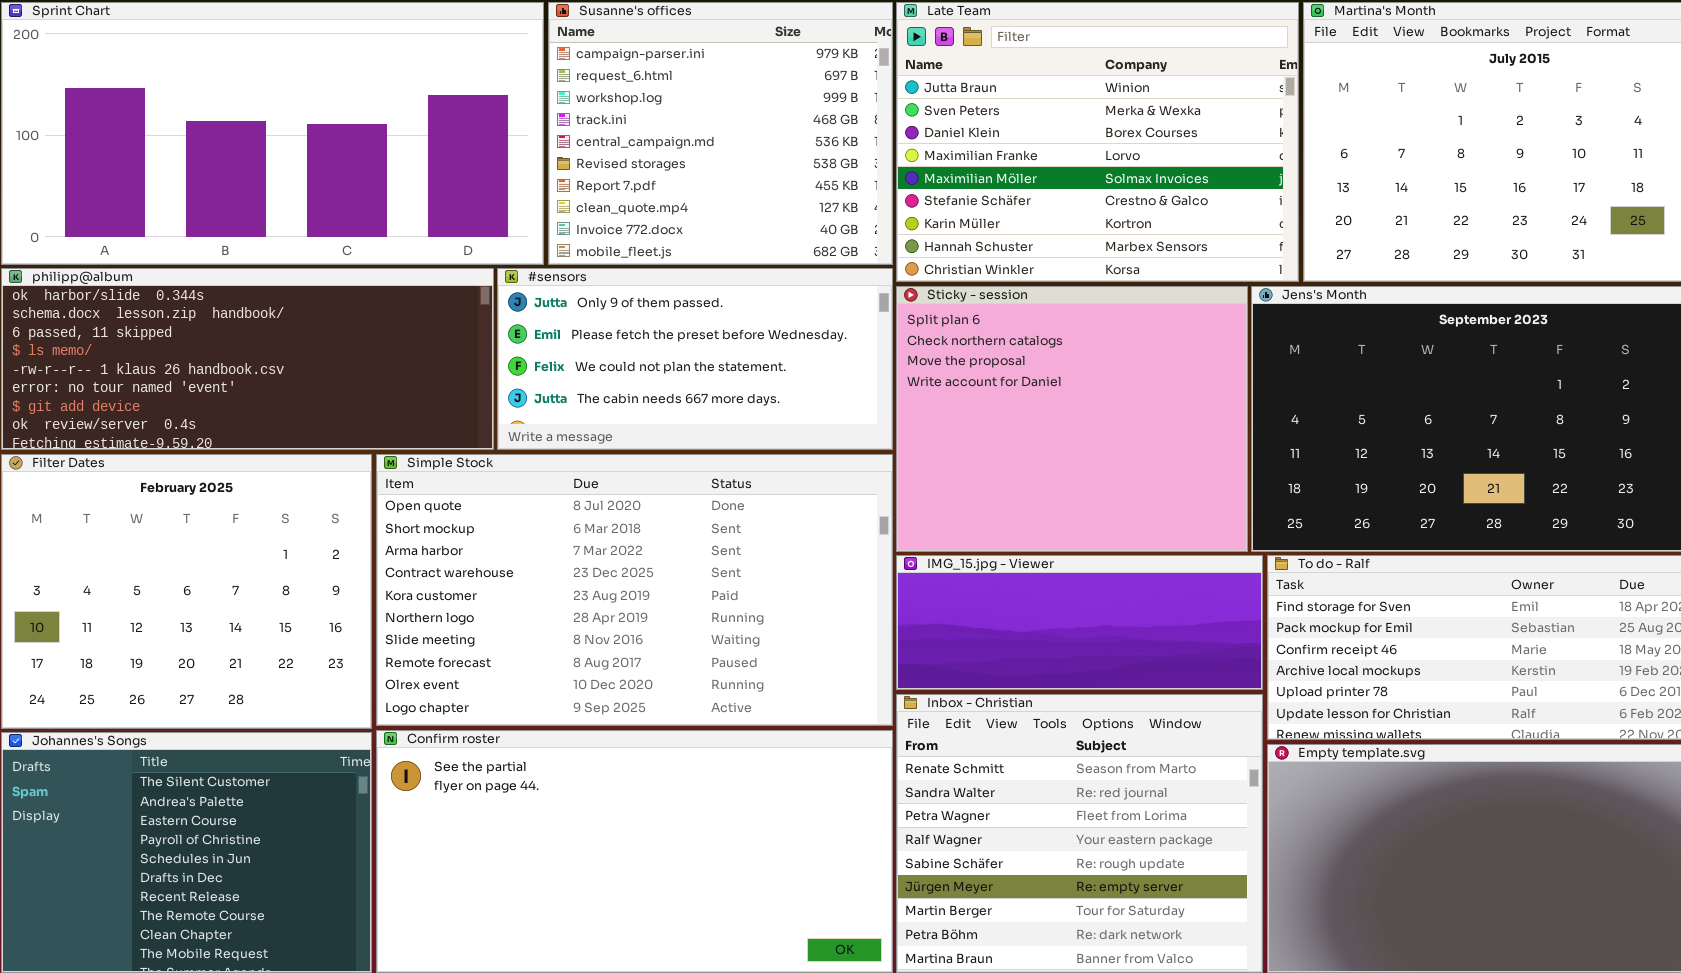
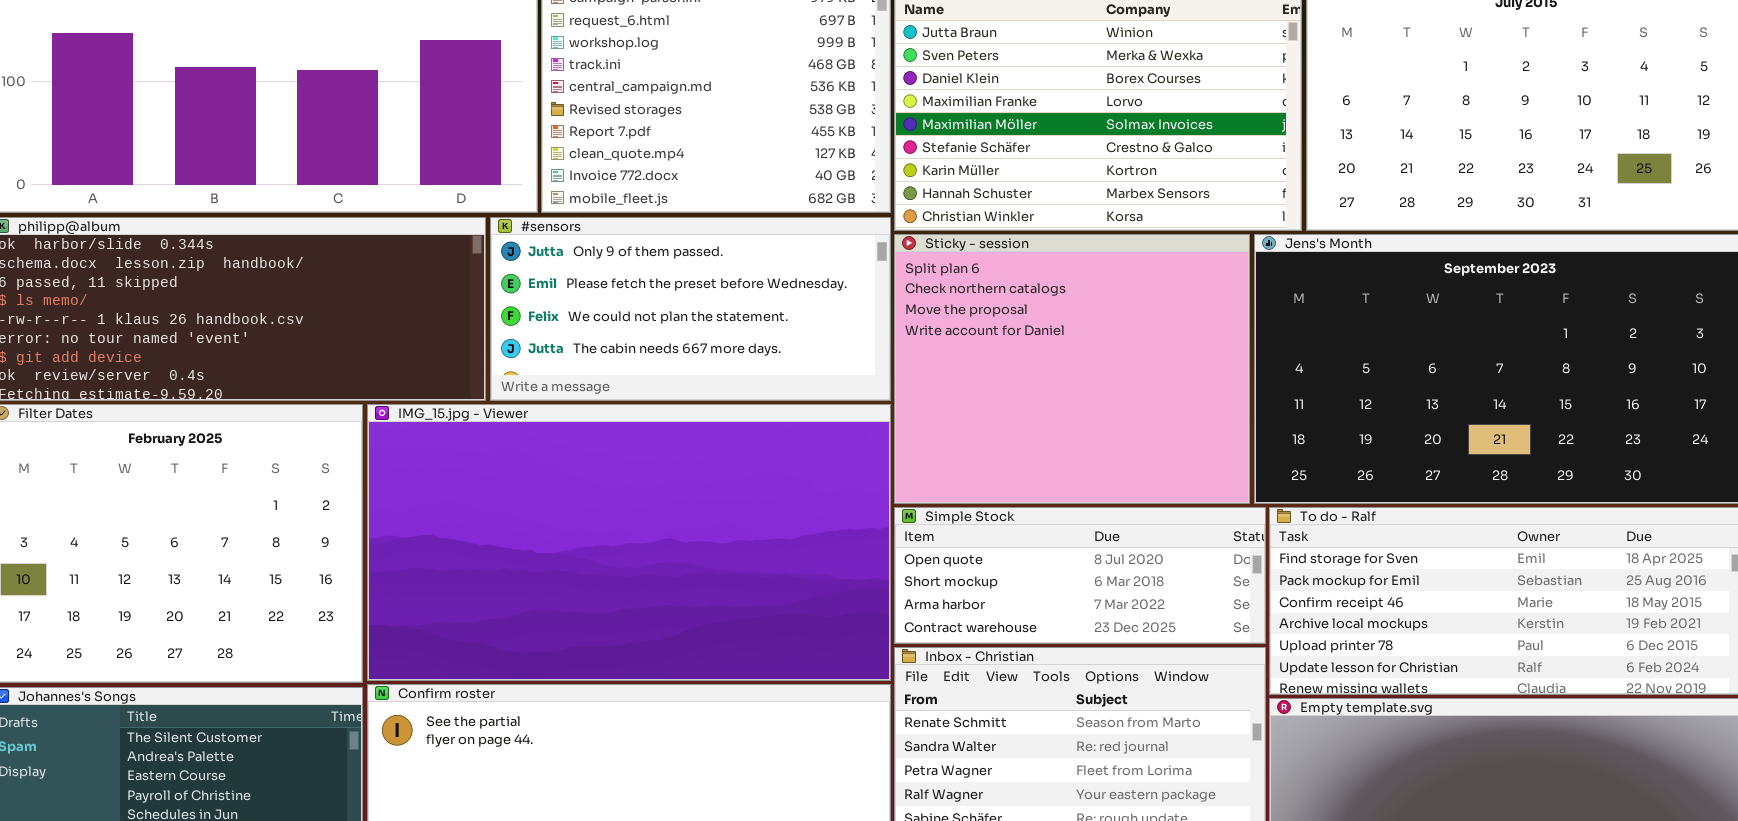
Simple Stock: [376,454,893,726] -> [894,507,1266,644], moved, resized
IMG_15.jpg - Viewer: [896,555,1263,690] -> [367,404,891,681], moved, resized

